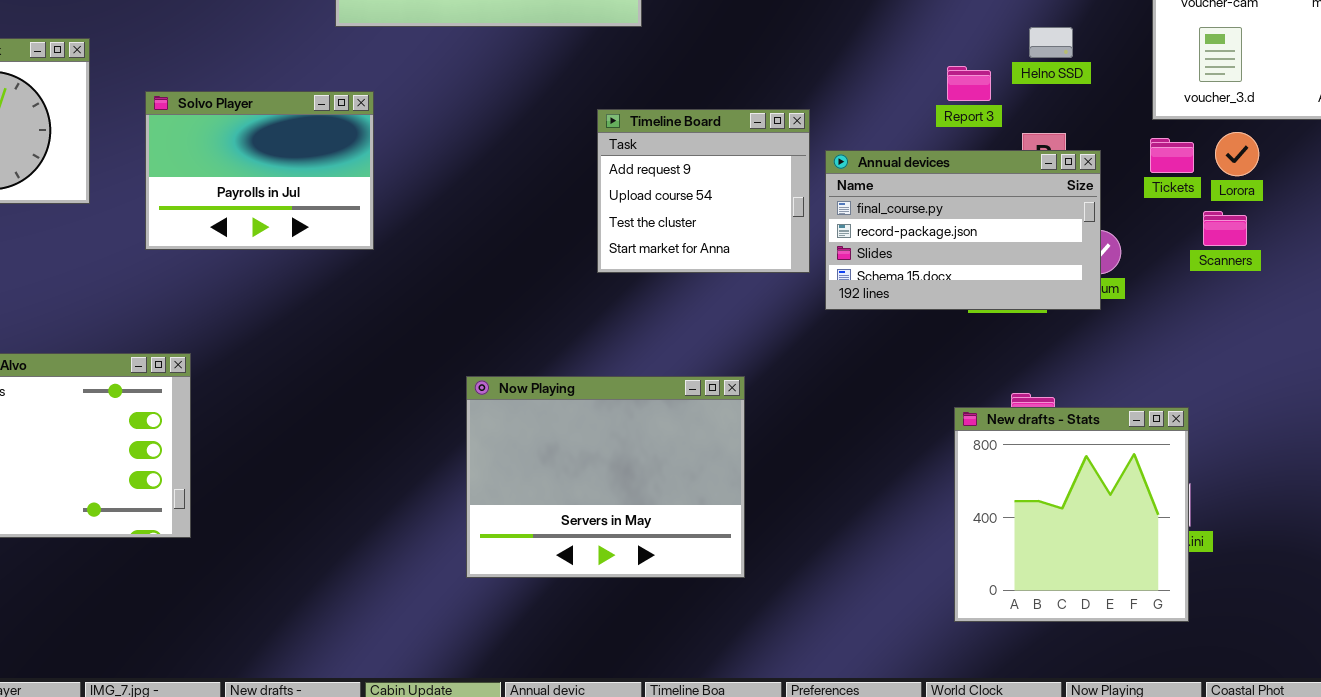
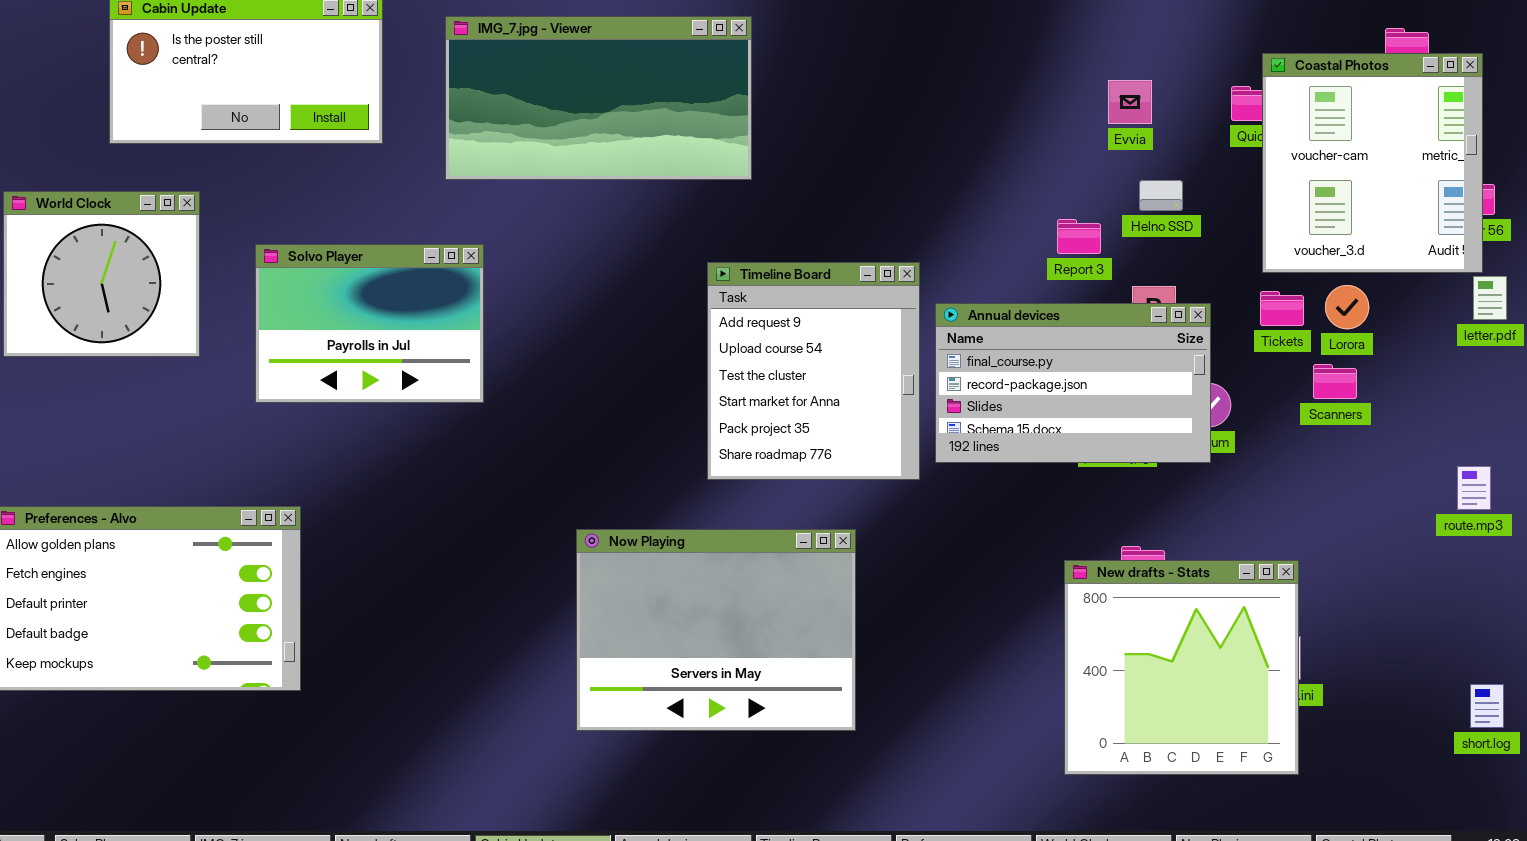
Timeline Board: [597,109,810,273] -> [707,262,920,480], resized

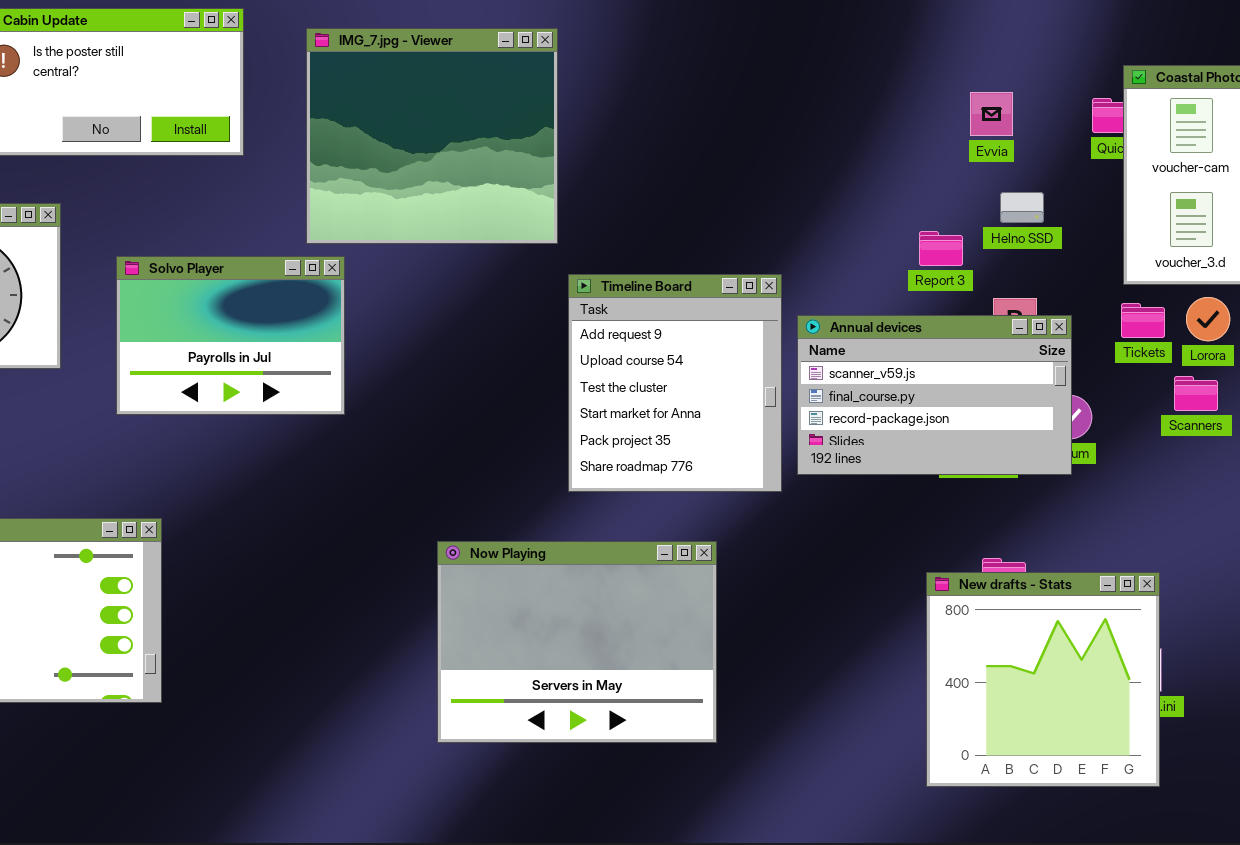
IMG_7.jpg - Viewer: [445,16,752,180] -> [306,28,558,244], resized
Annual devices: [935,303,1211,463] -> [797,315,1072,475], scrolled up 1 row

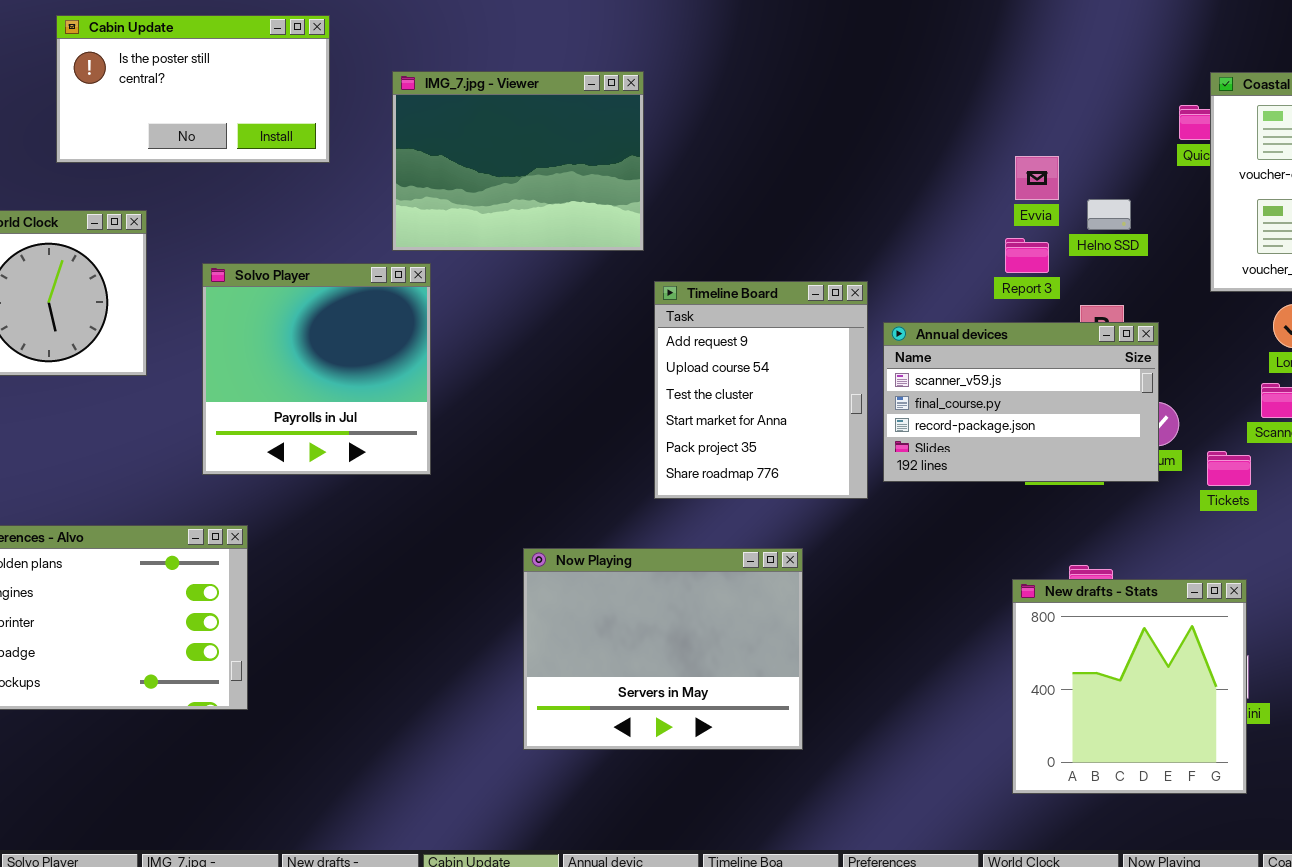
IMG_7.jpg - Viewer: [306,28,558,244] -> [392,71,644,251], resized
Evvia: [970,92,1013,136] -> [1015,156,1059,200], moved
Solvo Player: [116,256,345,415] -> [202,263,431,475], resized
Tickets: [1121,303,1165,338] -> [1207,451,1251,486], moved

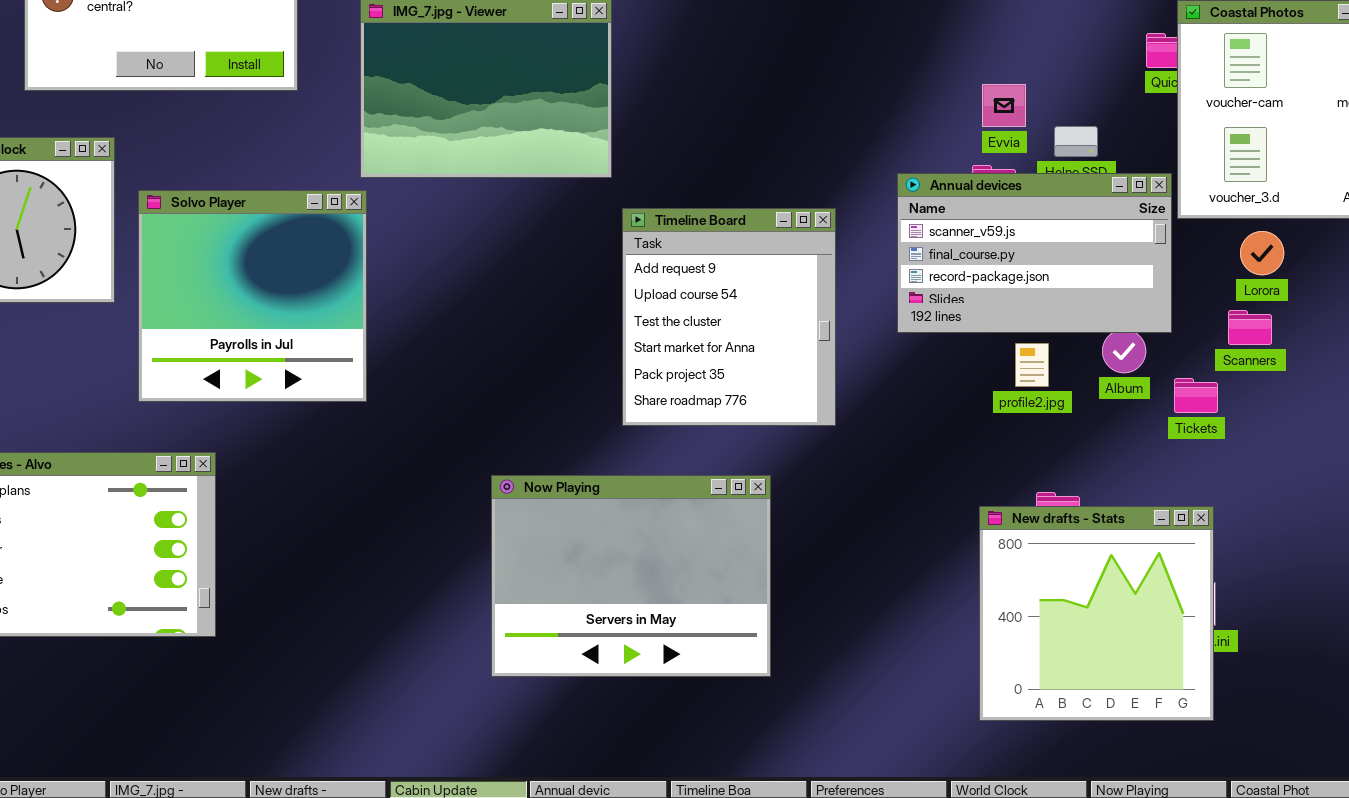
Solvo Player: [202,263,431,475] -> [138,190,367,402], moved
Annual devices: [883,322,1159,482] -> [897,173,1172,333], moved

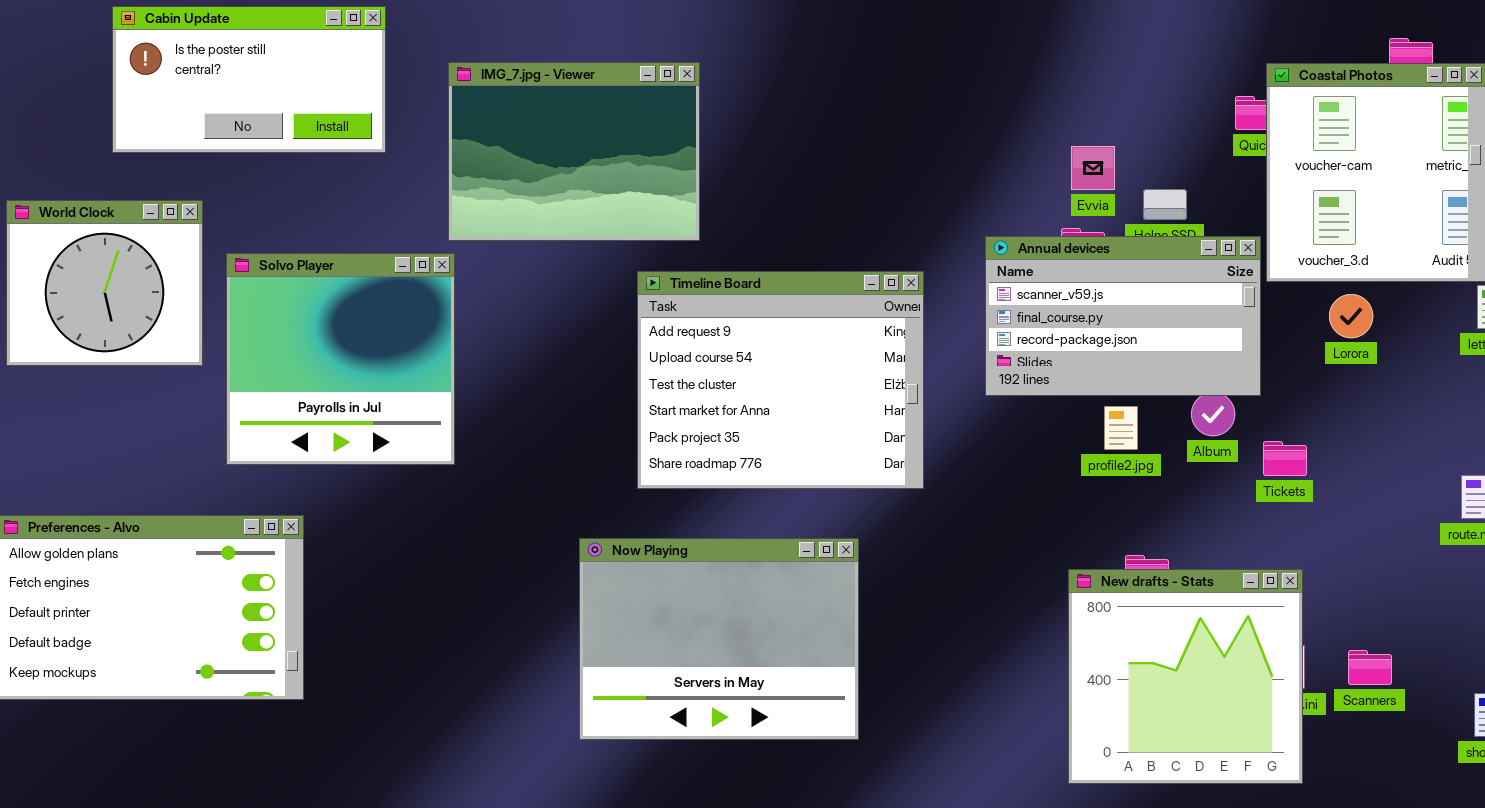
Timeline Board: [622,208,836,426] -> [637,271,924,489], resized
Scanners: [1228,310,1272,345] -> [1348,650,1392,685], moved

